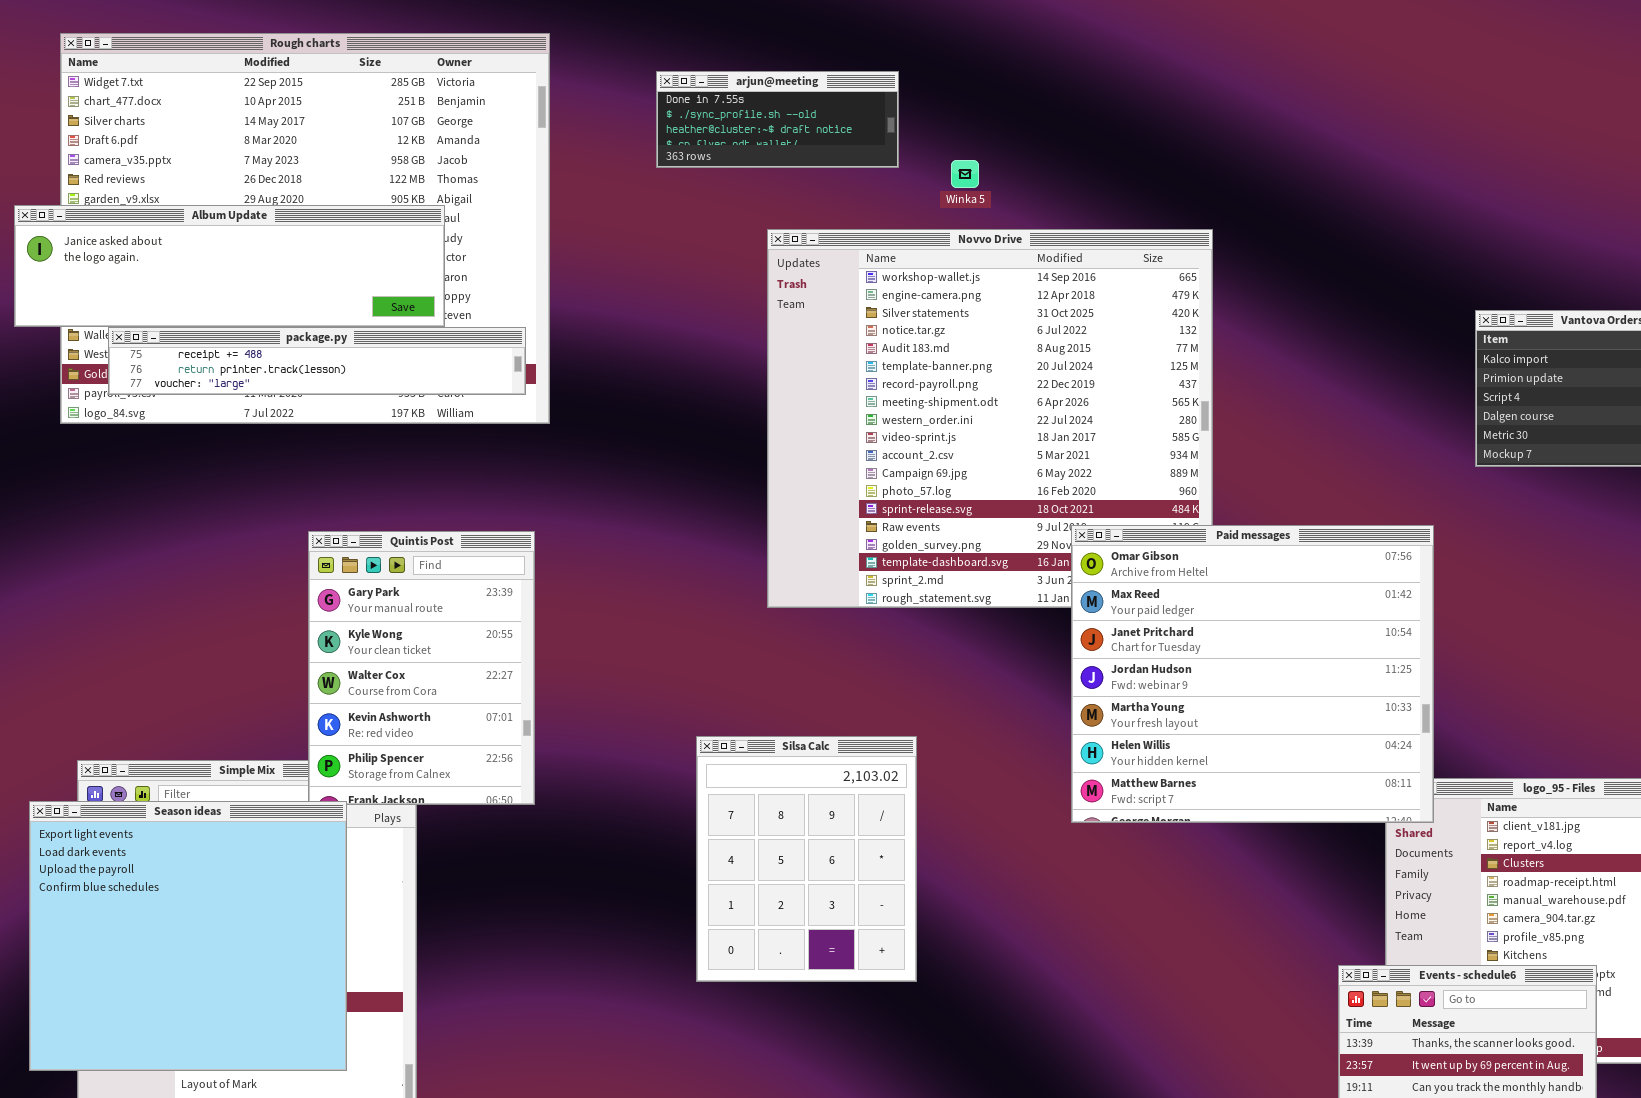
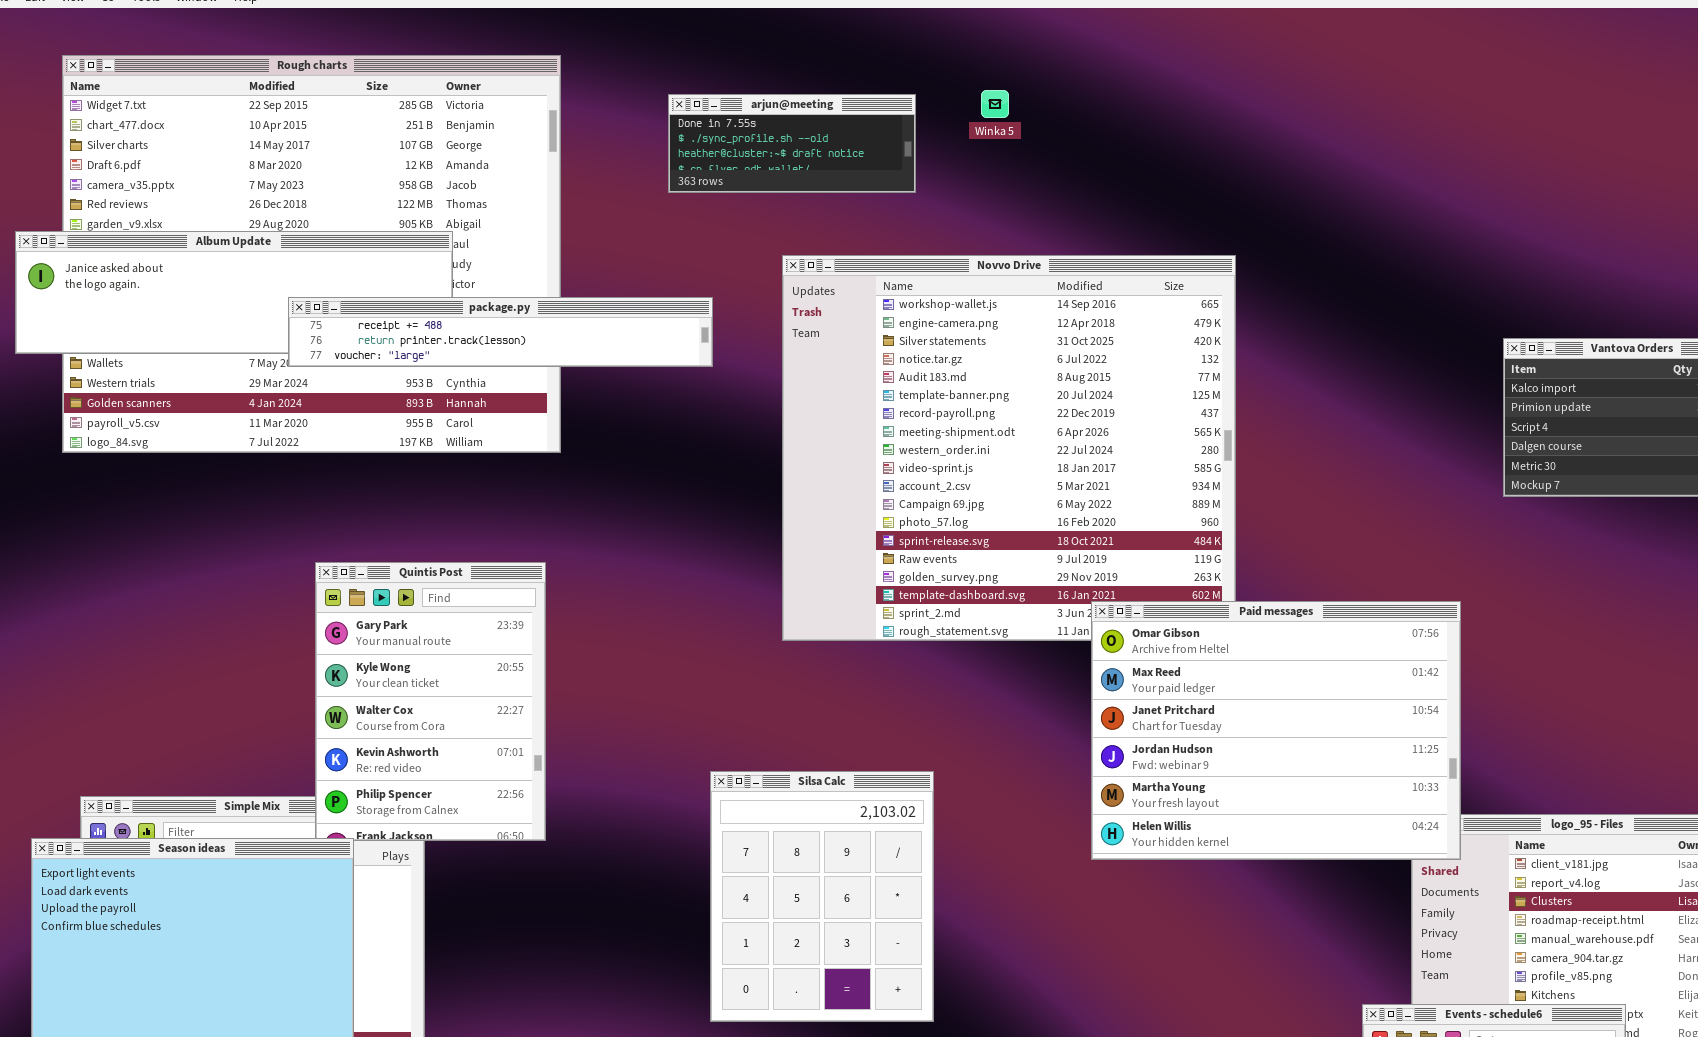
Winka 5: [951,160,979,188] -> [981,90,1009,118], moved
package.py: [108,327,526,395] -> [288,297,713,367], moved
Paid messages: [1071,525,1434,823] -> [1091,601,1461,860], resized

